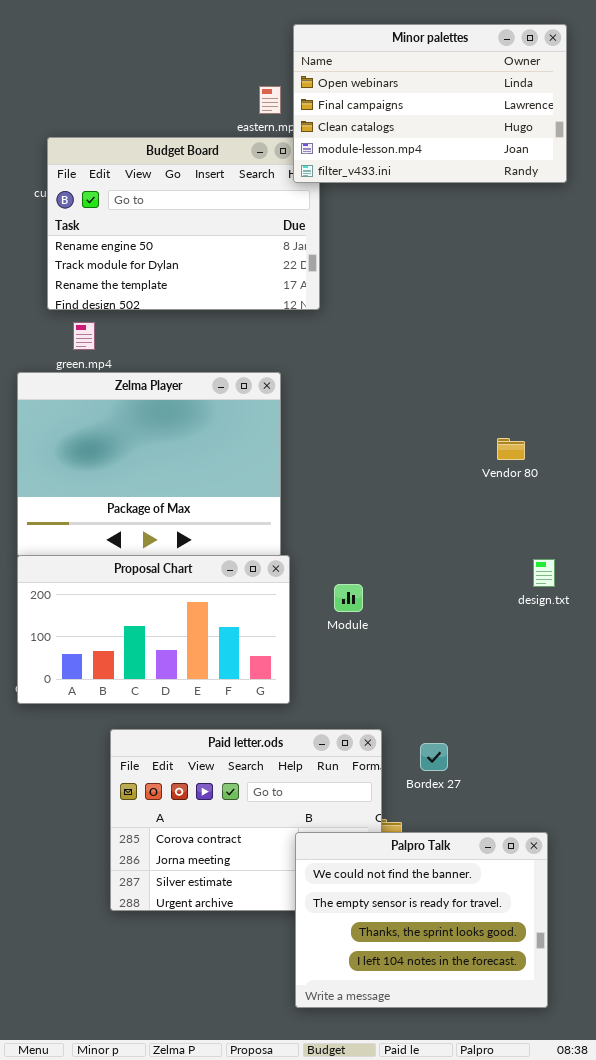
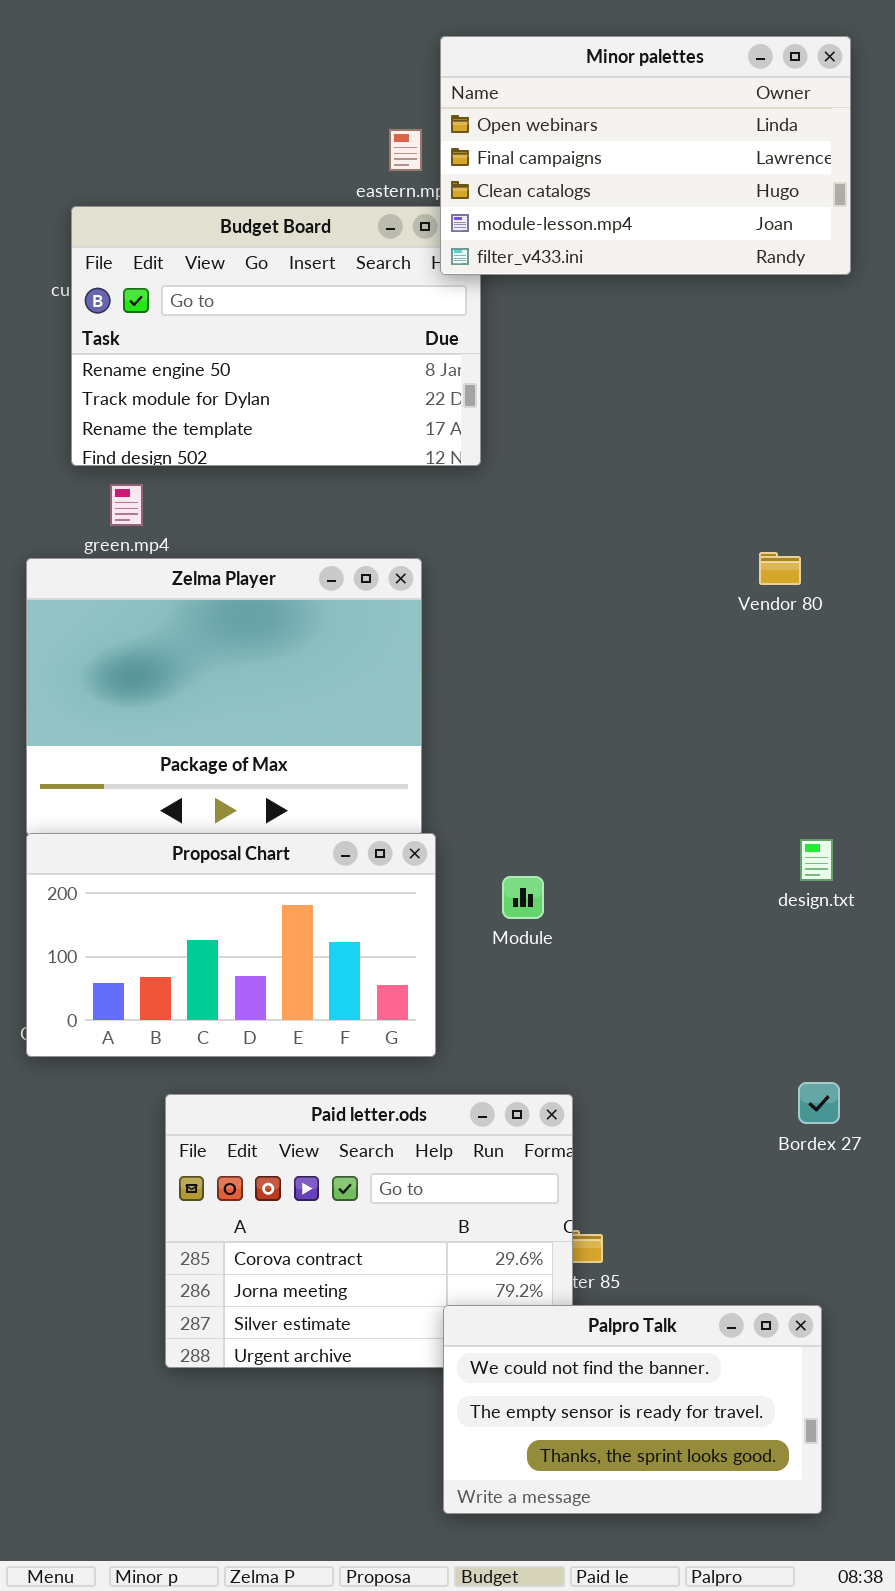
Vendor 80: [497,438,525,460] -> [759,552,801,585], moved
Bordex 27: [420,743,448,771] -> [798,1082,840,1124], moved
Palpro Talk: [295,832,548,1008] -> [443,1305,822,1514], resized

